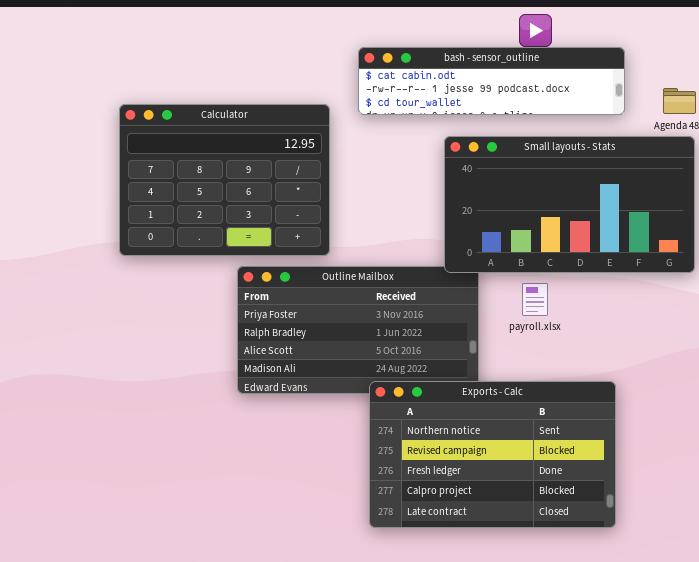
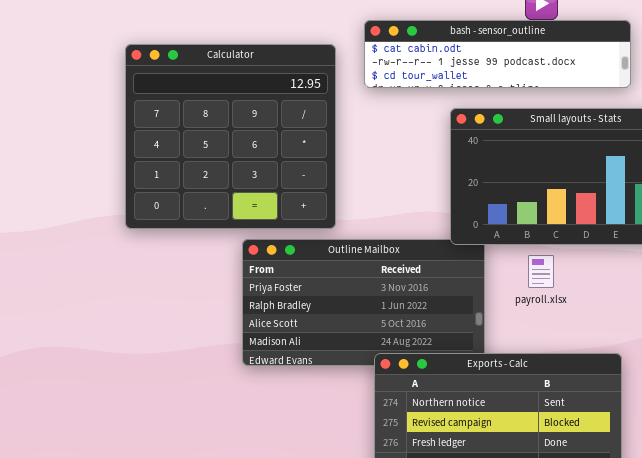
Calculator: [119,104,330,256] -> [125,44,336,229], resized

